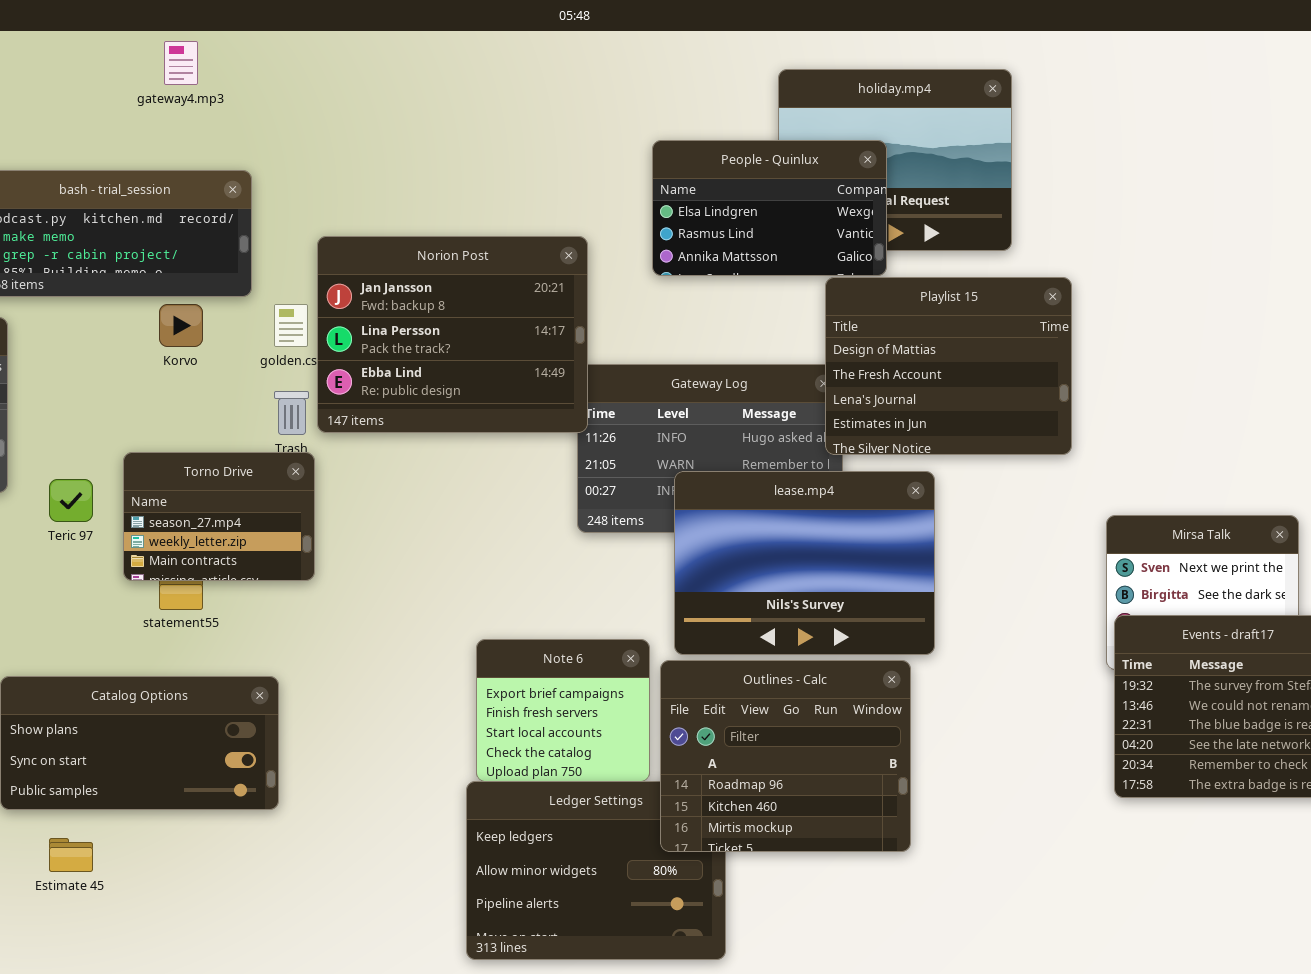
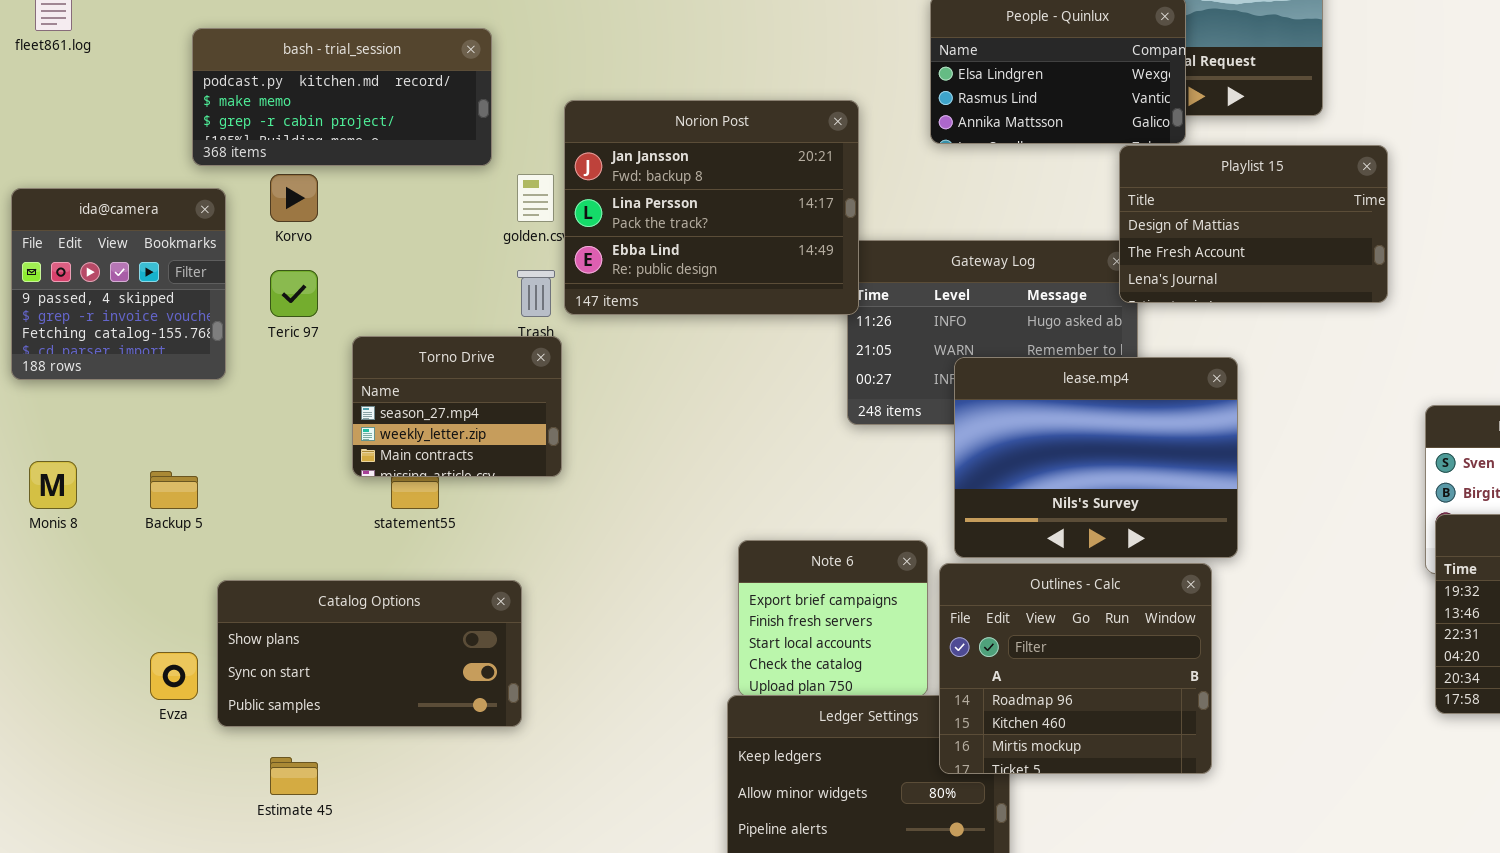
Playlist 15: [825,277,1072,455] -> [1119,145,1388,303], resized
Korvo: [159,304,203,347] -> [270,174,318,222], moved
Teric 97: [49,479,93,522] -> [270,270,318,317], moved

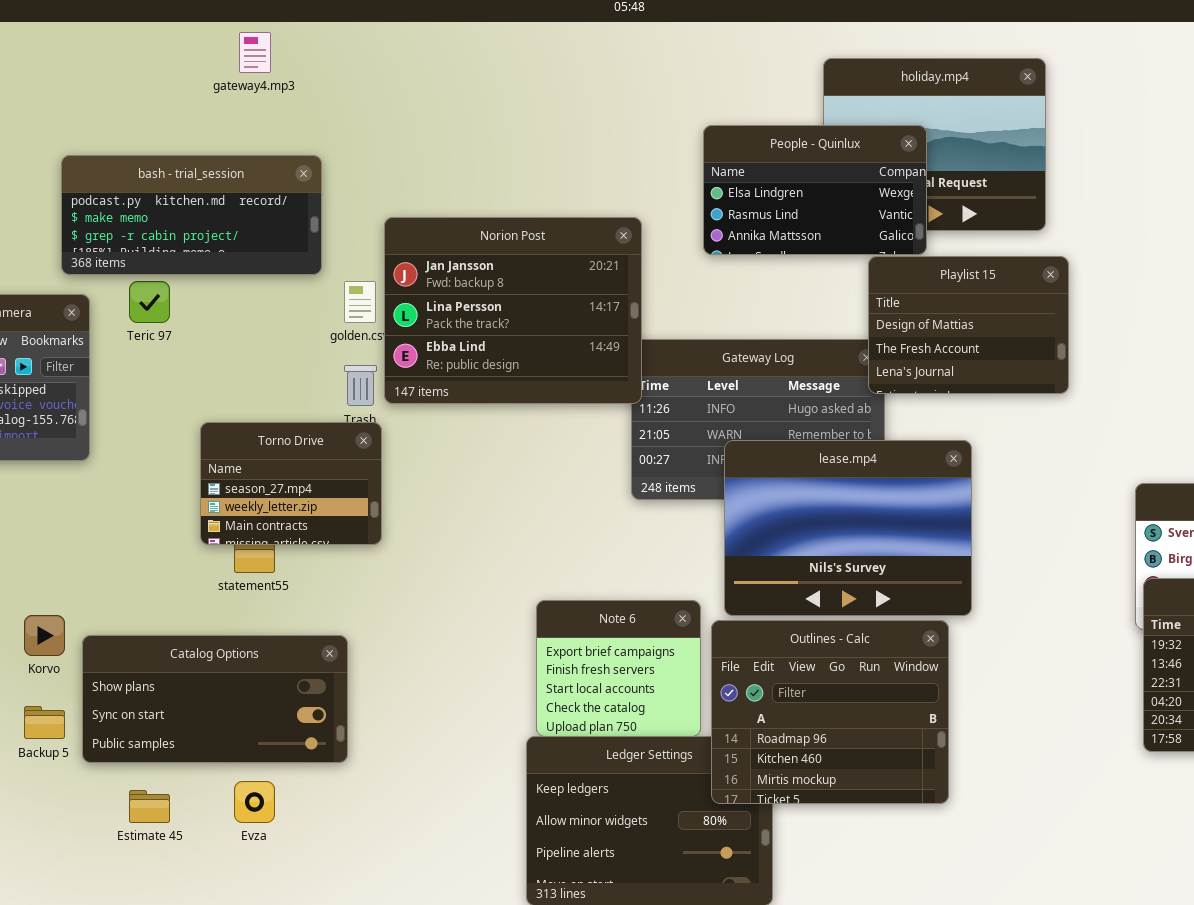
Playlist 15: [1119,145,1388,303] -> [868,256,1069,394], resized
Korvo: [270,174,318,222] -> [24,615,65,656], moved
Teric 97: [270,270,318,317] -> [129,281,170,323], moved
Backup 5: [150,471,198,509] -> [24,706,65,739], moved
Evza: [150,652,198,700] -> [234,781,275,823], moved

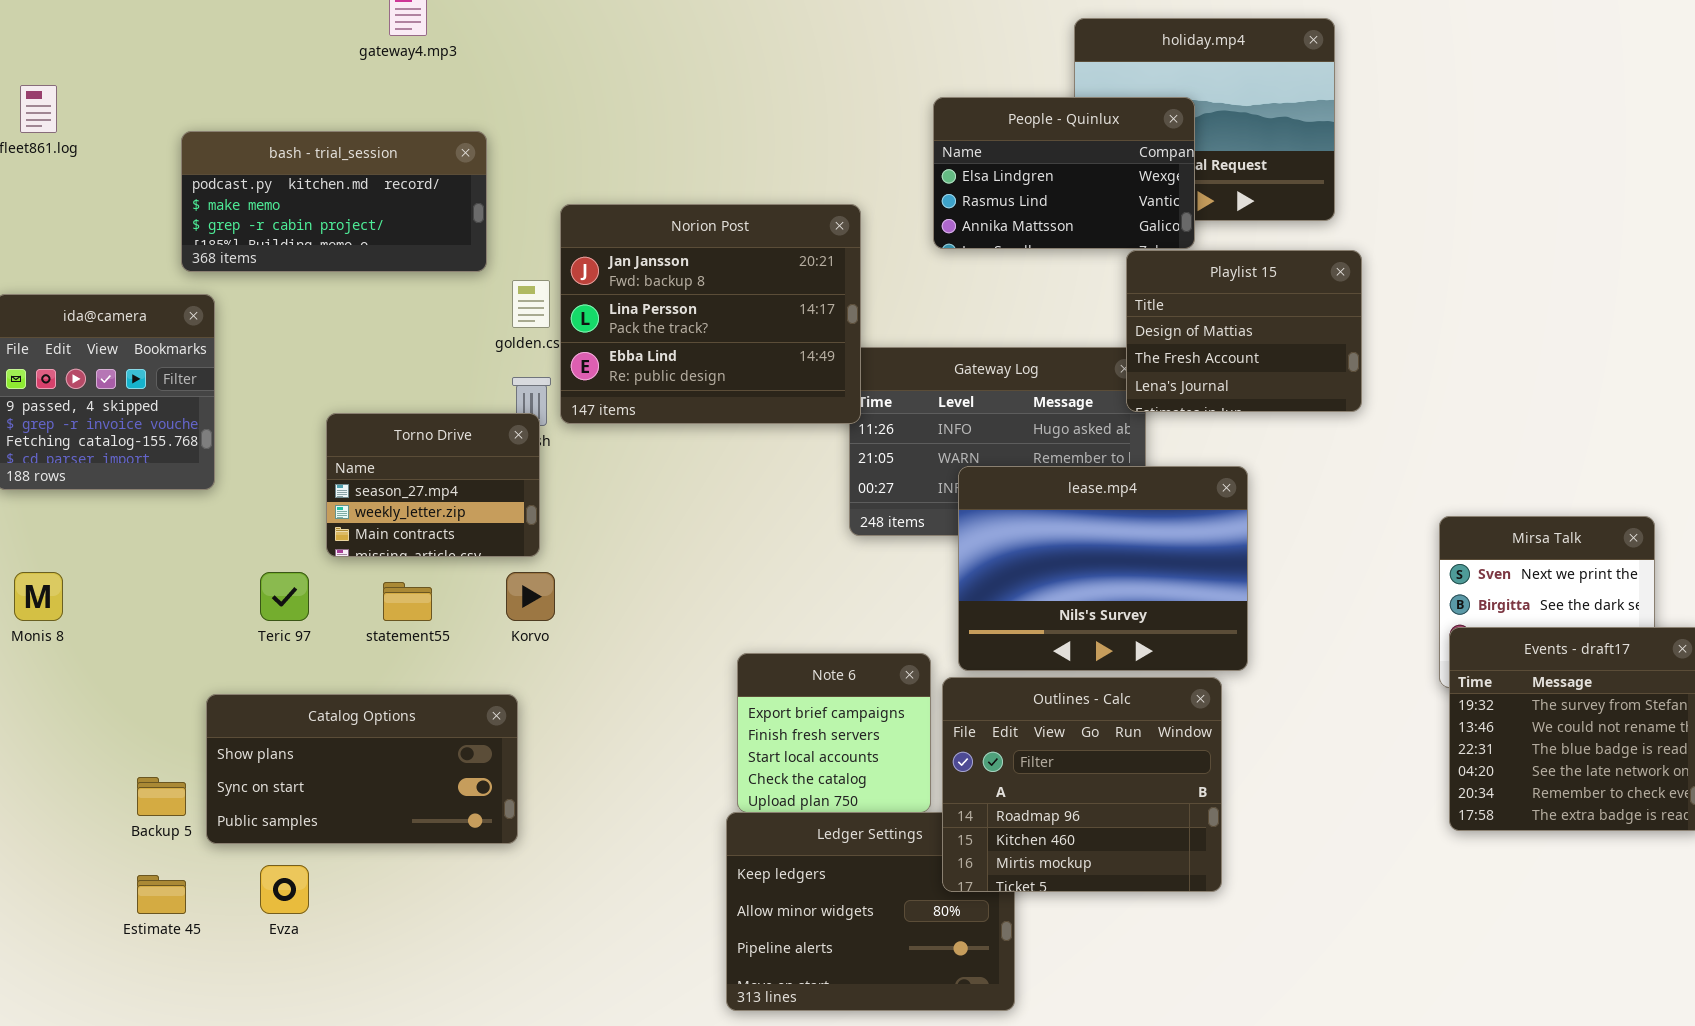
Teric 97: [129,281,170,323] -> [260,572,309,621], moved
Torno Drive: [200,422,382,545] -> [326,413,540,557], moved
Korvo: [24,615,65,656] -> [506,572,555,621], moved
Evza: [234,781,275,823] -> [260,865,309,914], moved
Estimate 45: [129,790,170,823] -> [137,875,186,914], moved

